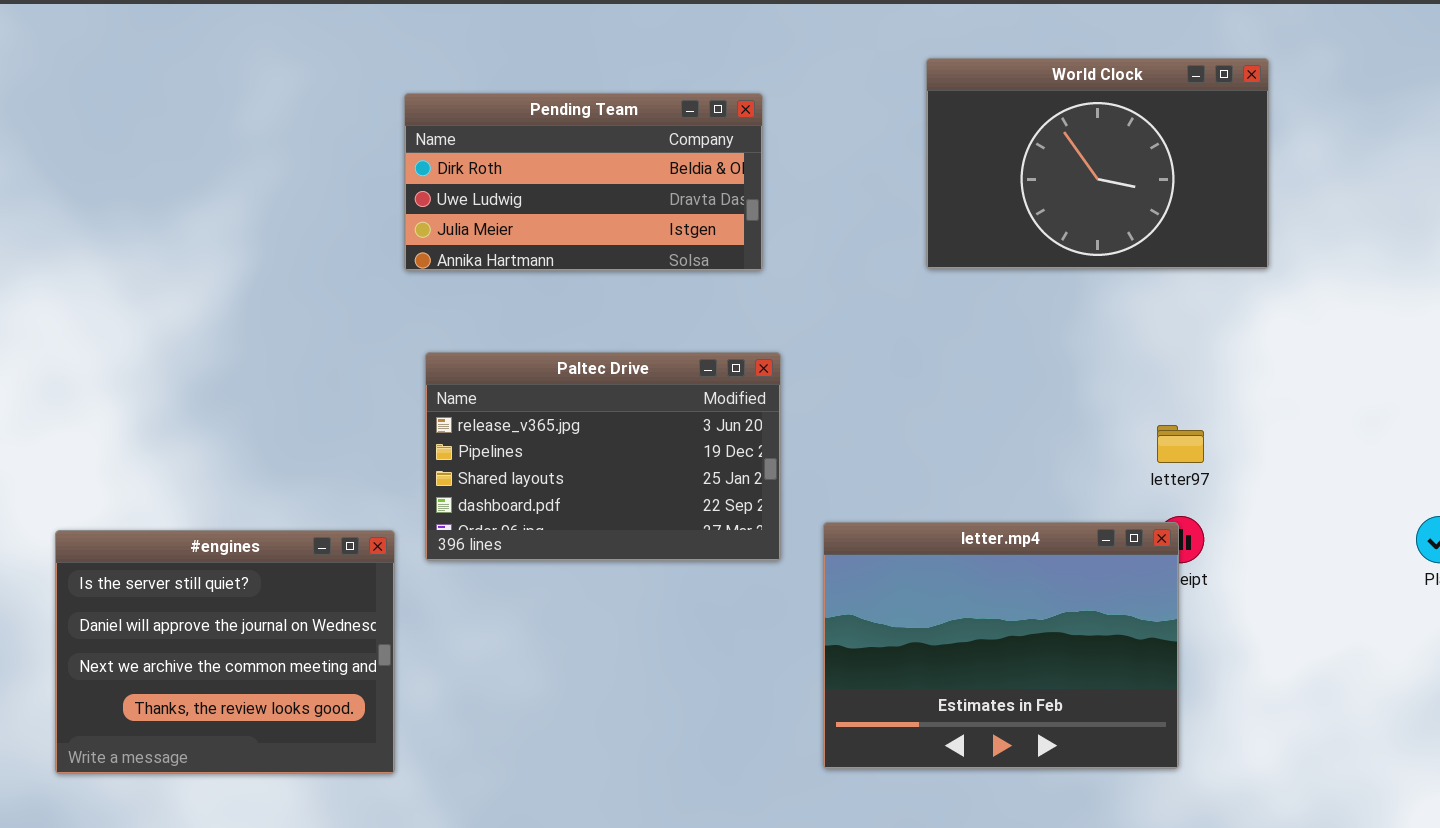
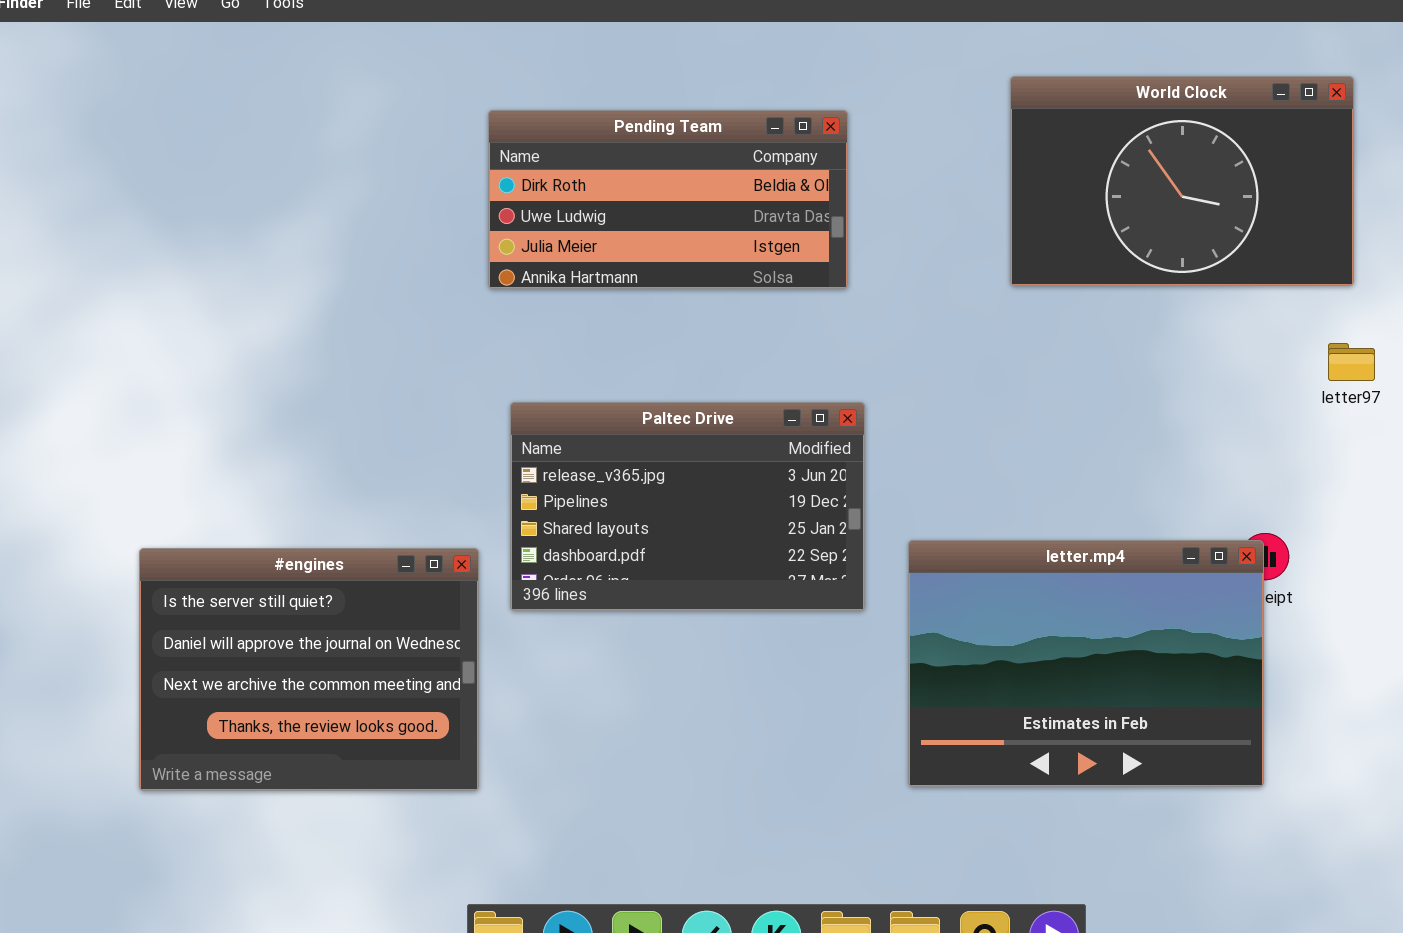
Paltec Drive: [425,352,781,561] -> [510,402,865,611], moved
letter97: [1157,425,1204,463] -> [1328,343,1375,381], moved

